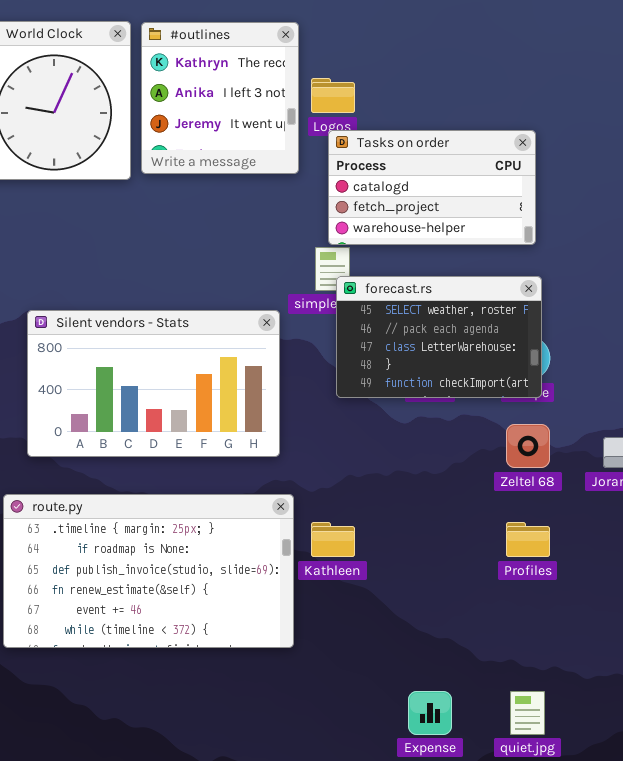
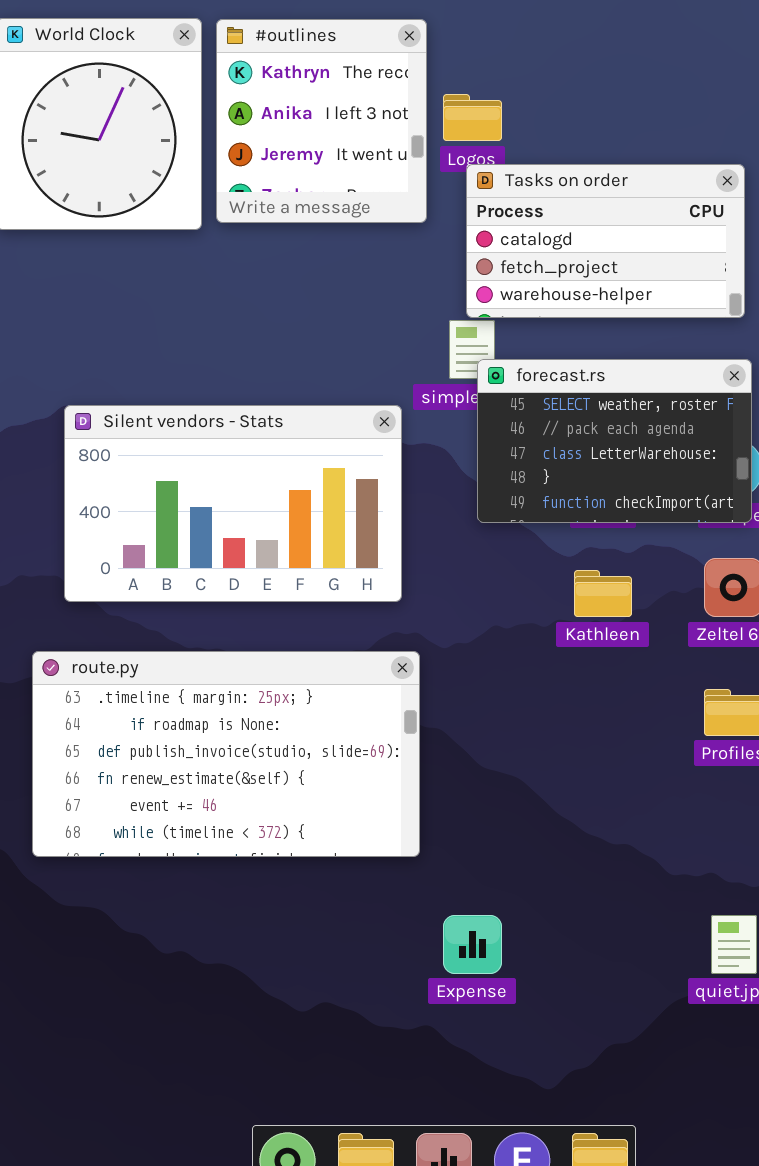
Kathleen: [311,522,355,557] -> [574,570,632,617], moved
Expense: [408,691,452,735] -> [443,915,502,974], moved

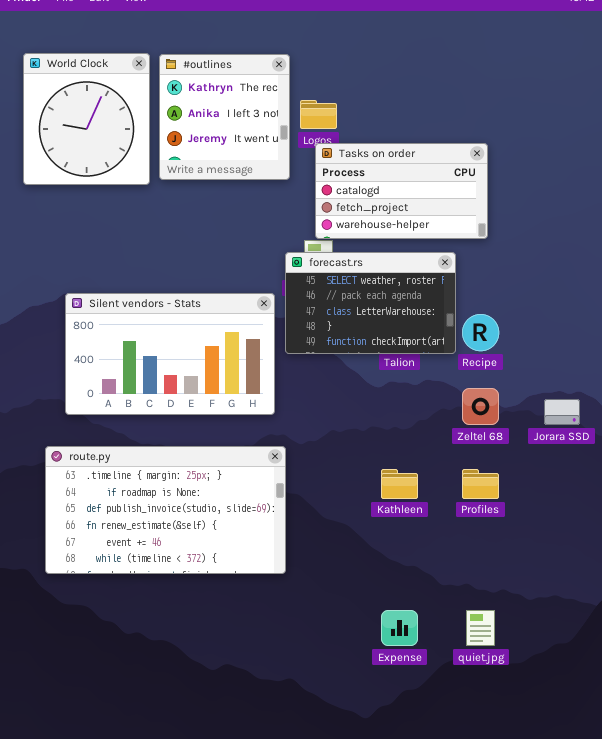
forecast.rs: [477,359,752,523] -> [285,252,456,354], moved
Kathleen: [574,570,632,617] -> [381,469,418,499], moved
Expense: [443,915,502,974] -> [381,610,418,646], moved

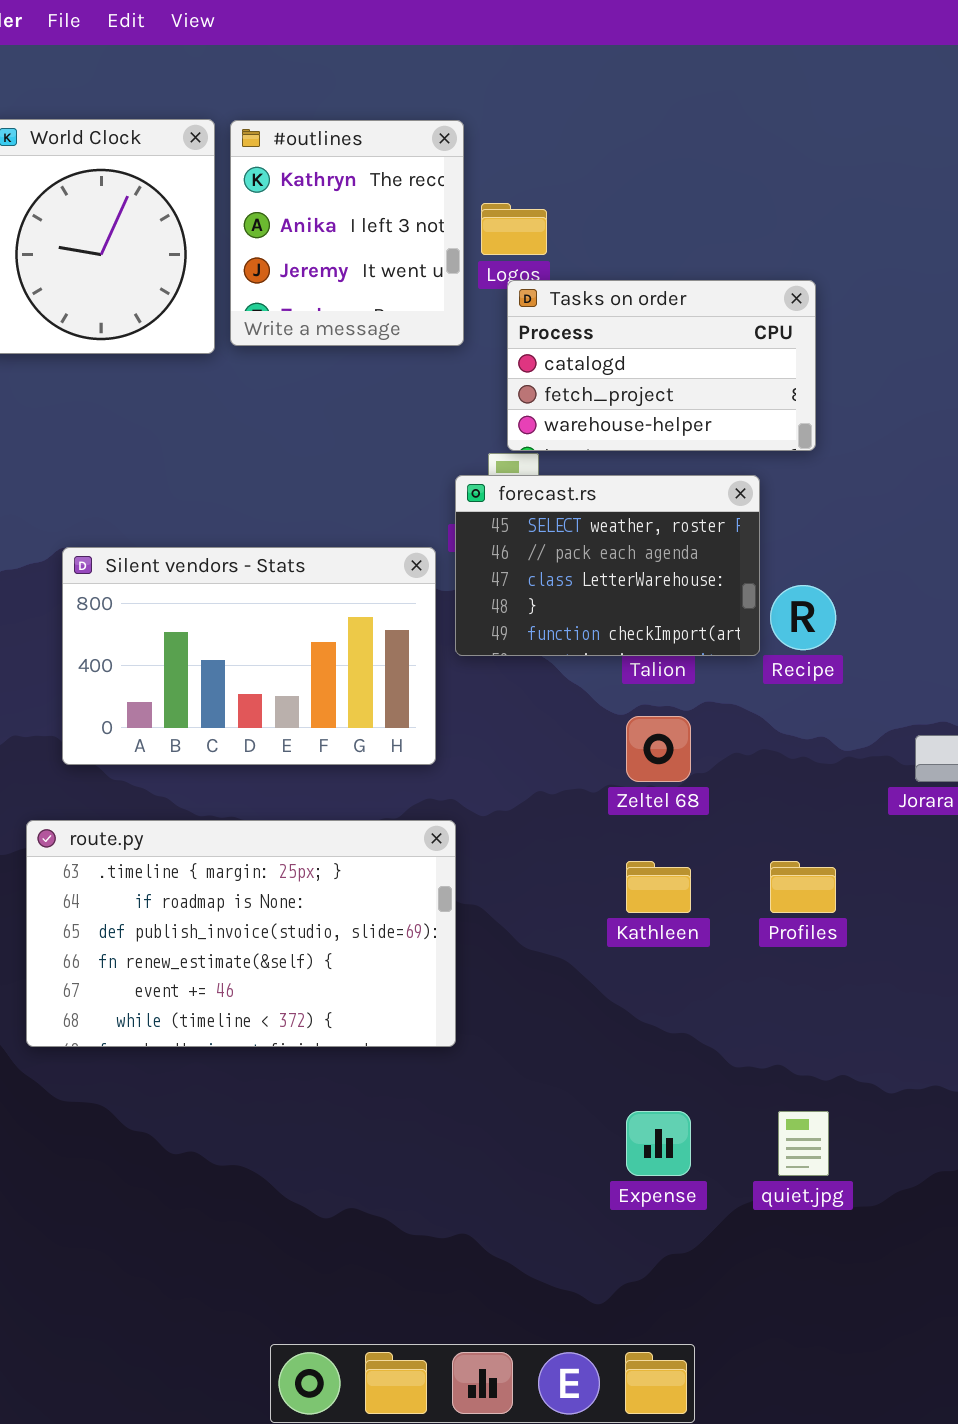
Zeltel 68: [462,388,499,425] -> [626,716,691,782], moved

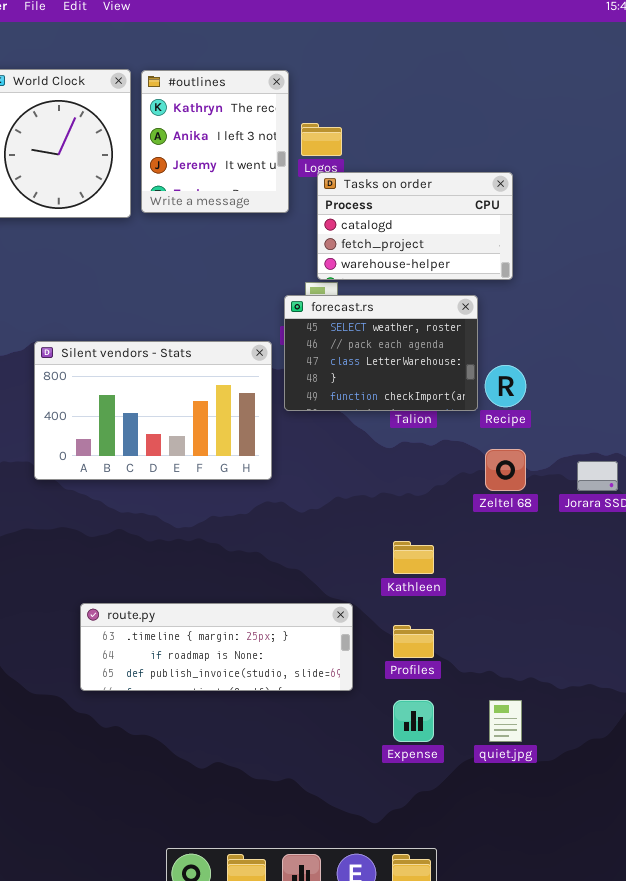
Zeltel 68: [626,716,691,782] -> [485,449,526,491], moved
route.py: [26,820,456,1047] -> [80,603,353,691], moved, resized
Profiles: [770,861,836,913] -> [393,625,434,658], moved

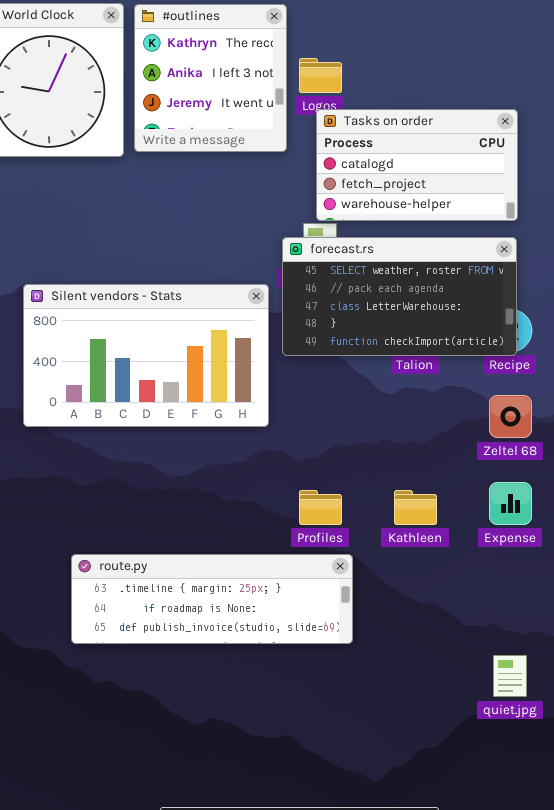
forecast.rs: [284,295,478,411] -> [282,237,517,356], resized
Profiles: [393,625,434,658] -> [299,490,342,525], moved
Expense: [393,700,434,742] -> [489,482,532,525], moved

